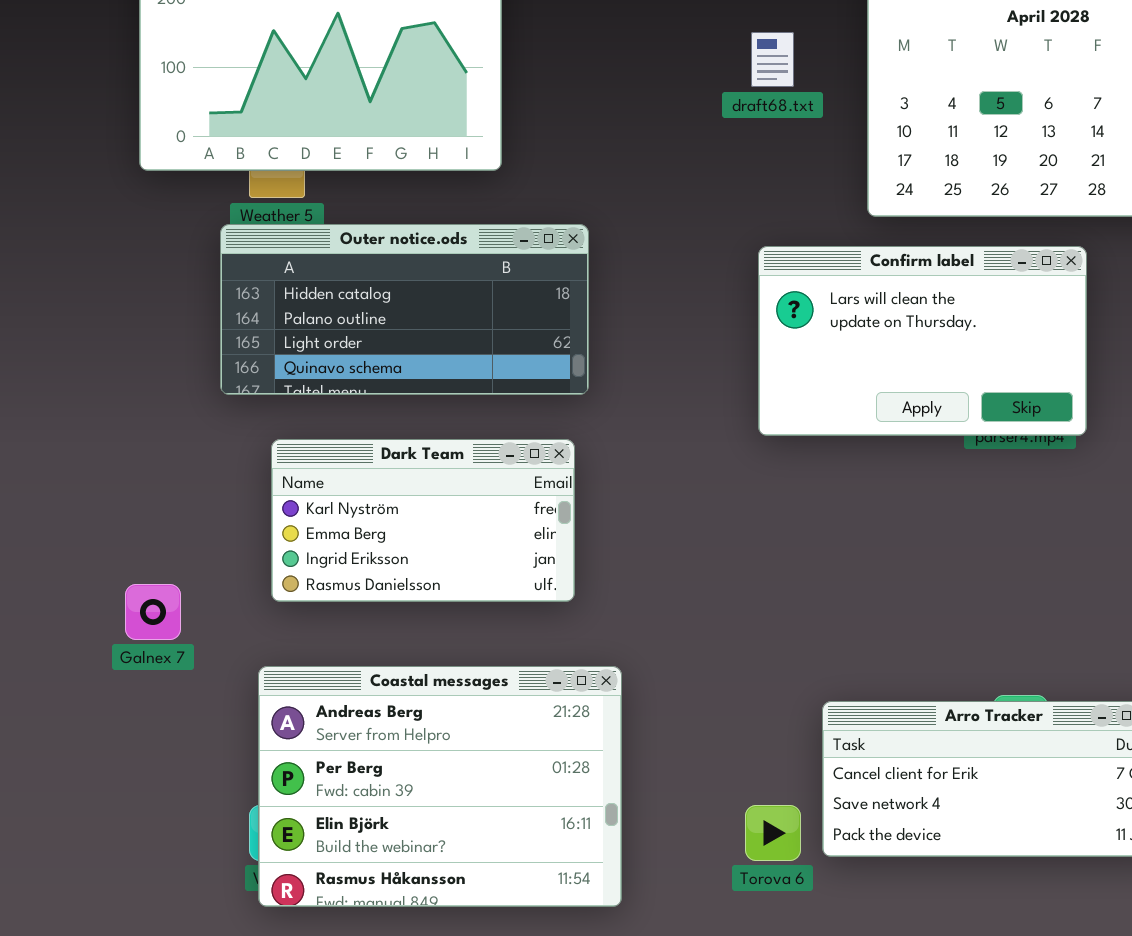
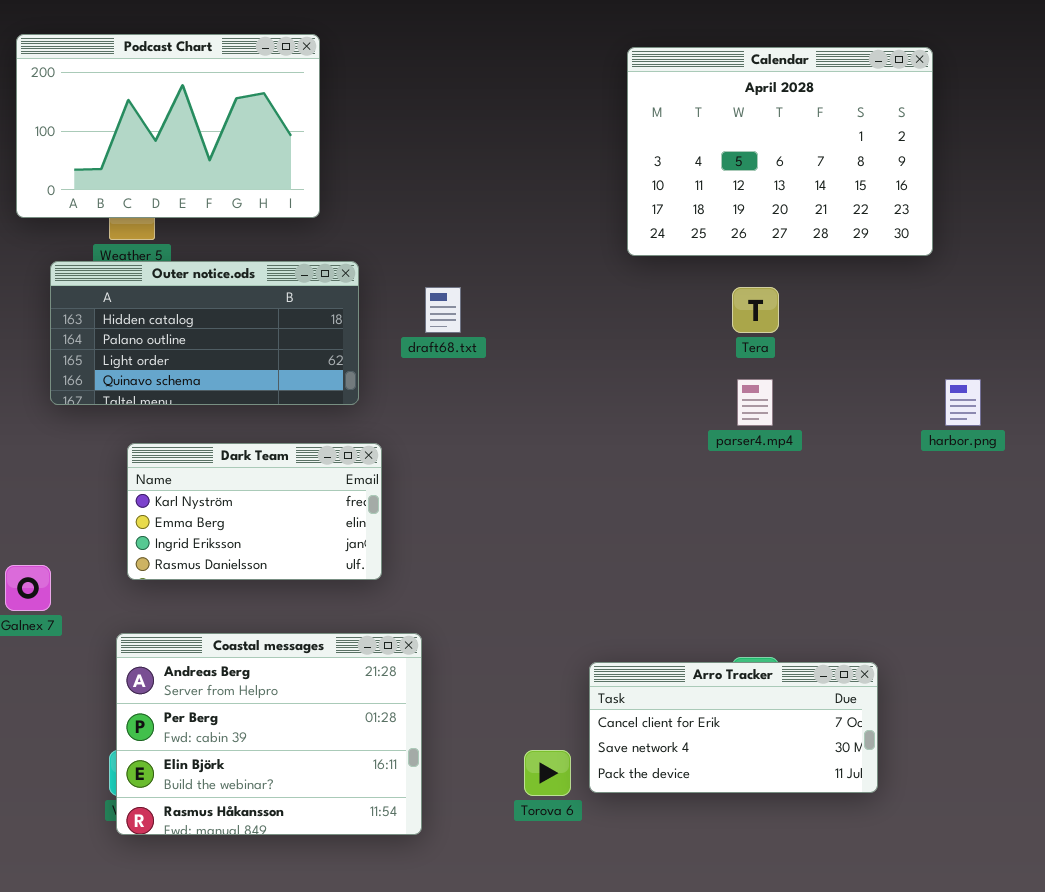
draft68.txt: [751,32,794,87] -> [425,287,461,333], moved
Outer notice.ods: [220,224,589,395] -> [50,261,359,405], moved
Confirm label: [758,246,1087,436] -> none, closed

